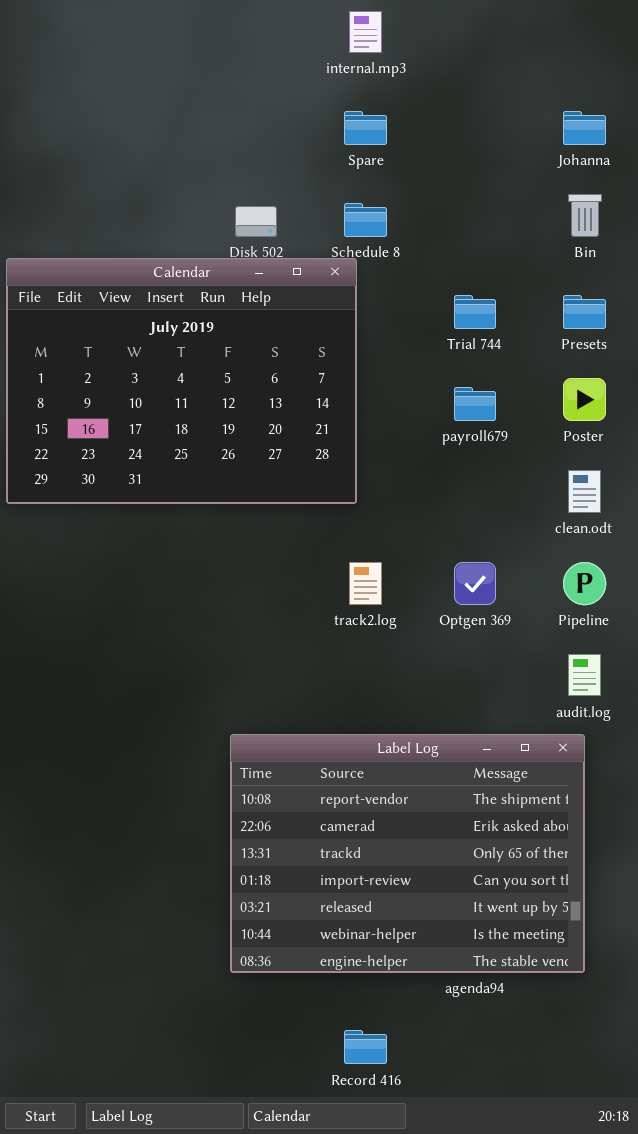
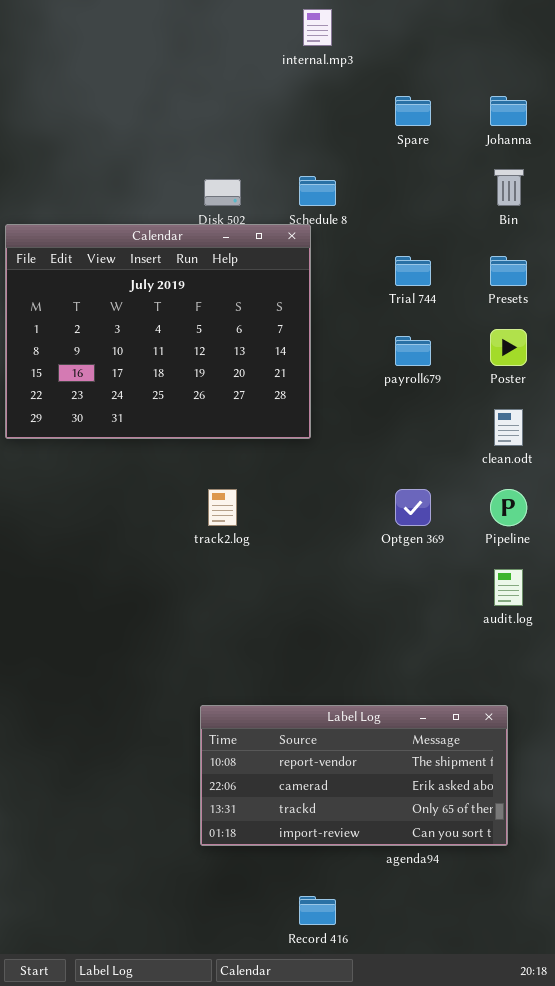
Spare: [344,111,387,145] -> [395,96,431,126], moved
track2.log: [349,562,382,605] -> [208,489,237,526], moved
Label Log: [230,734,585,973] -> [200,705,508,846], resized

